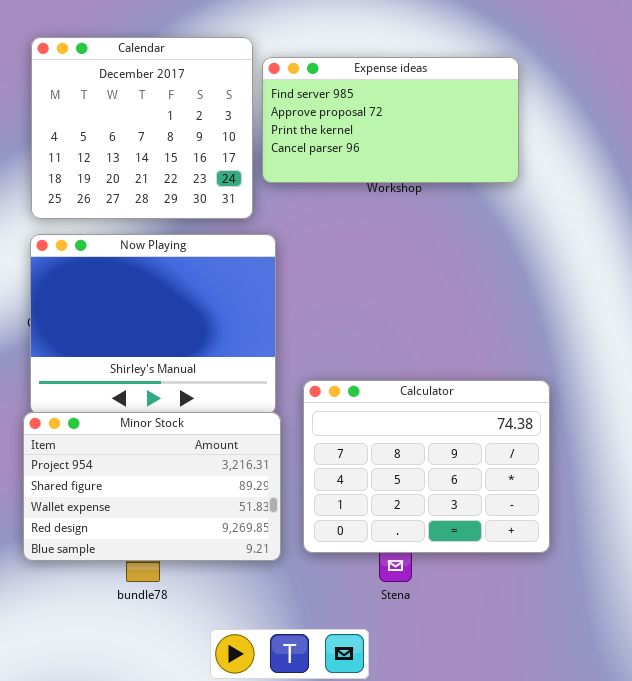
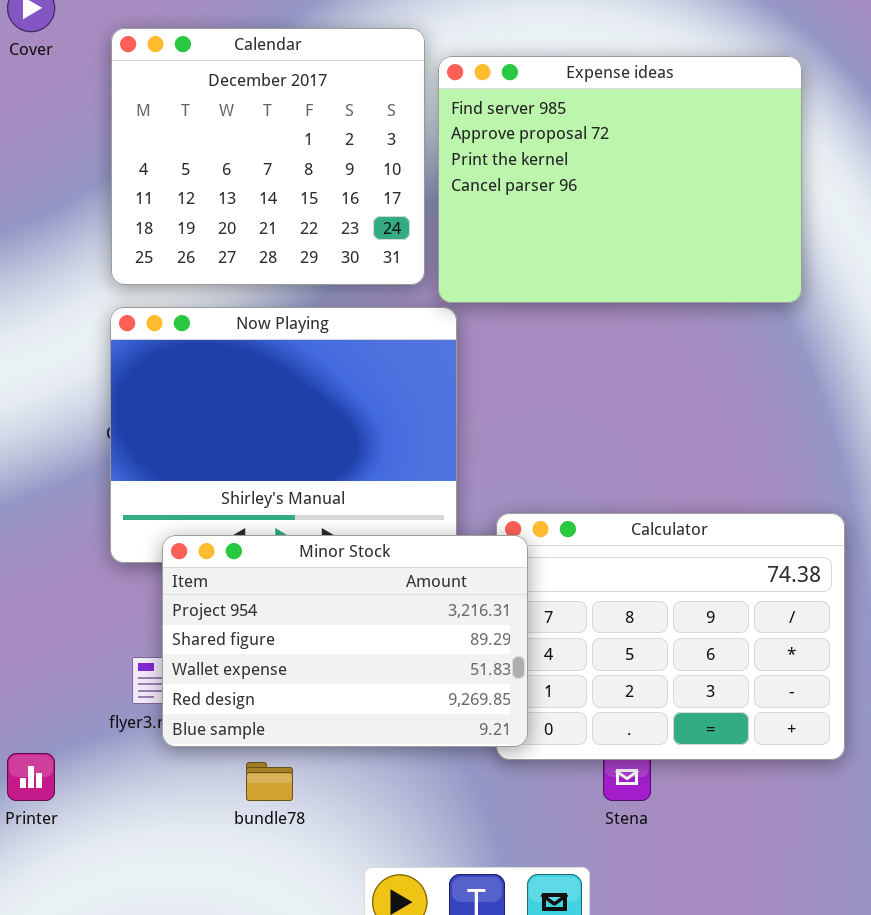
Expense ideas: [262,57,519,183] -> [438,56,802,303], resized
Minor Stock: [23,412,281,561] -> [162,535,528,747], moved

